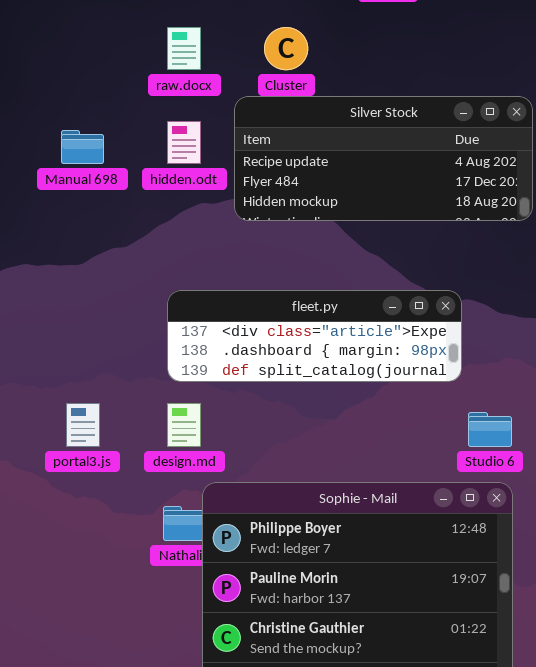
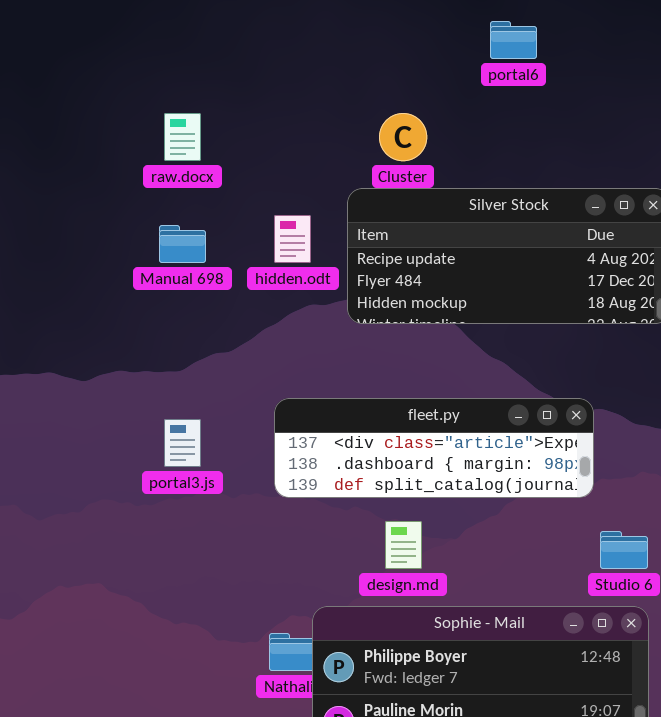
raw.docx: [167,27,201,70] -> [164,113,201,161], moved
portal3.js: [66,403,100,447] -> [164,419,201,467], moved
design.md: [167,403,201,447] -> [385,521,422,569], moved

